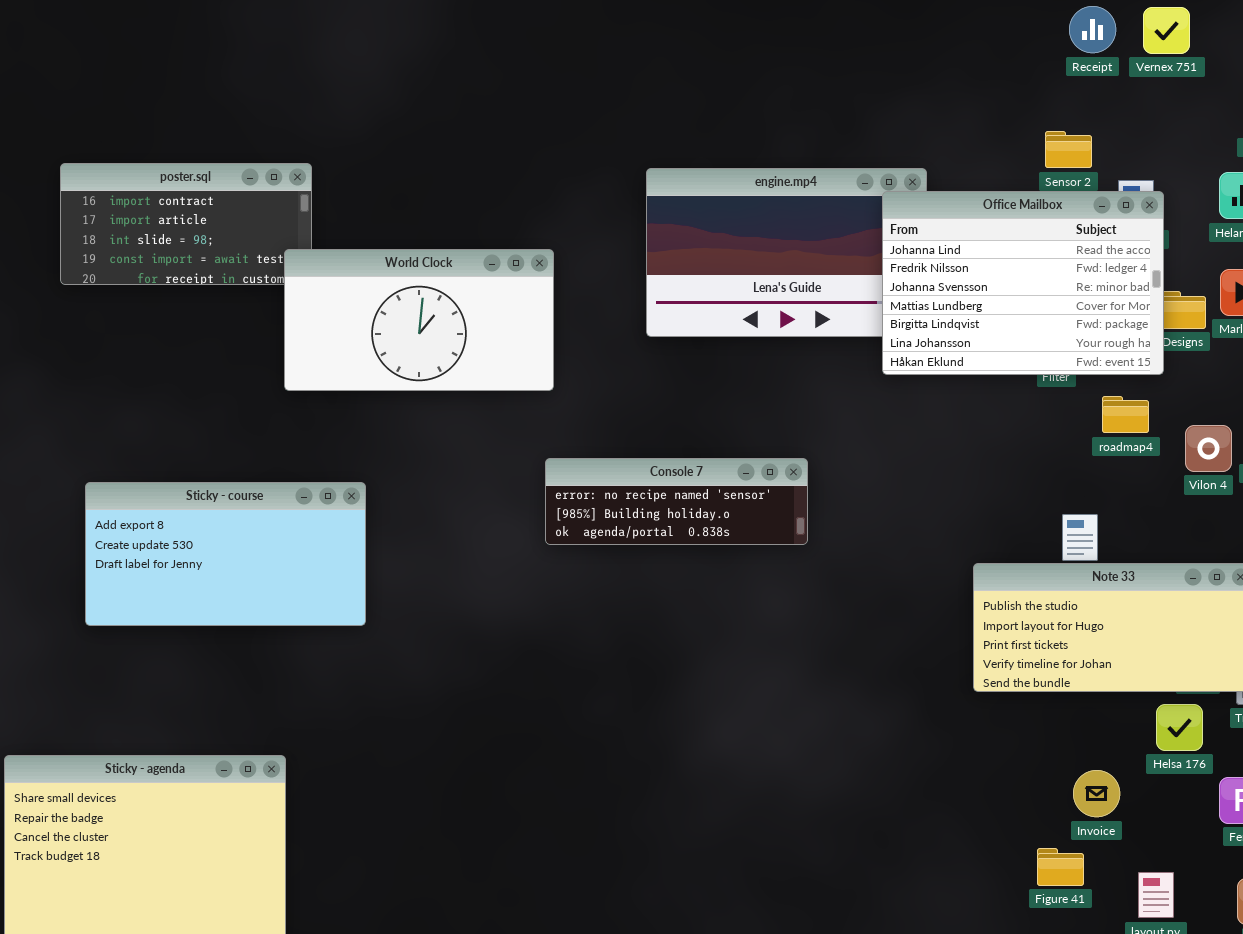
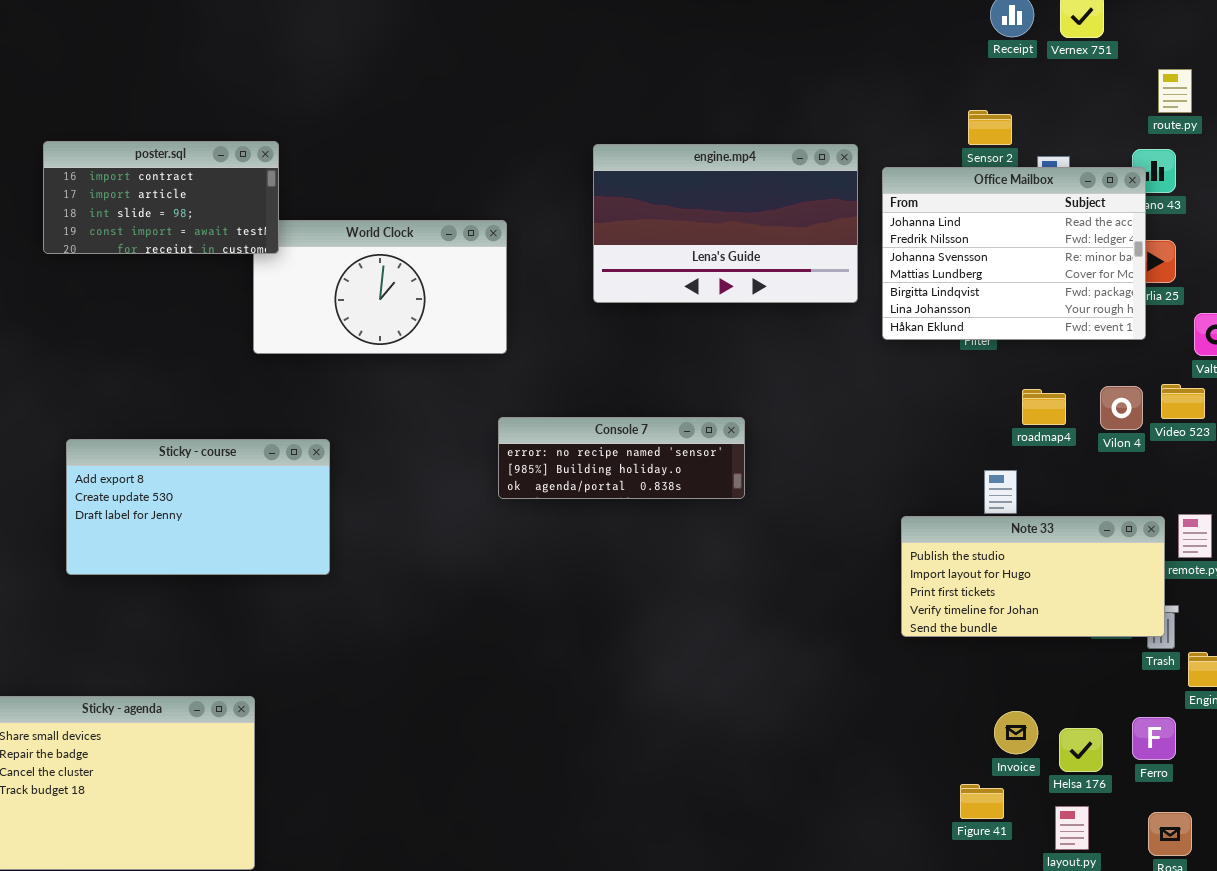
poster.sql: [60,163,312,285] -> [43,141,279,254], raised
Office Mailbox: [882,191,1164,375] -> [882,167,1146,340], moved
roadmap4: [1102,396,1149,433] -> [1022,389,1066,425], moved
Helsa 176: [1156,704,1203,751] -> [1059,728,1103,772], moved

